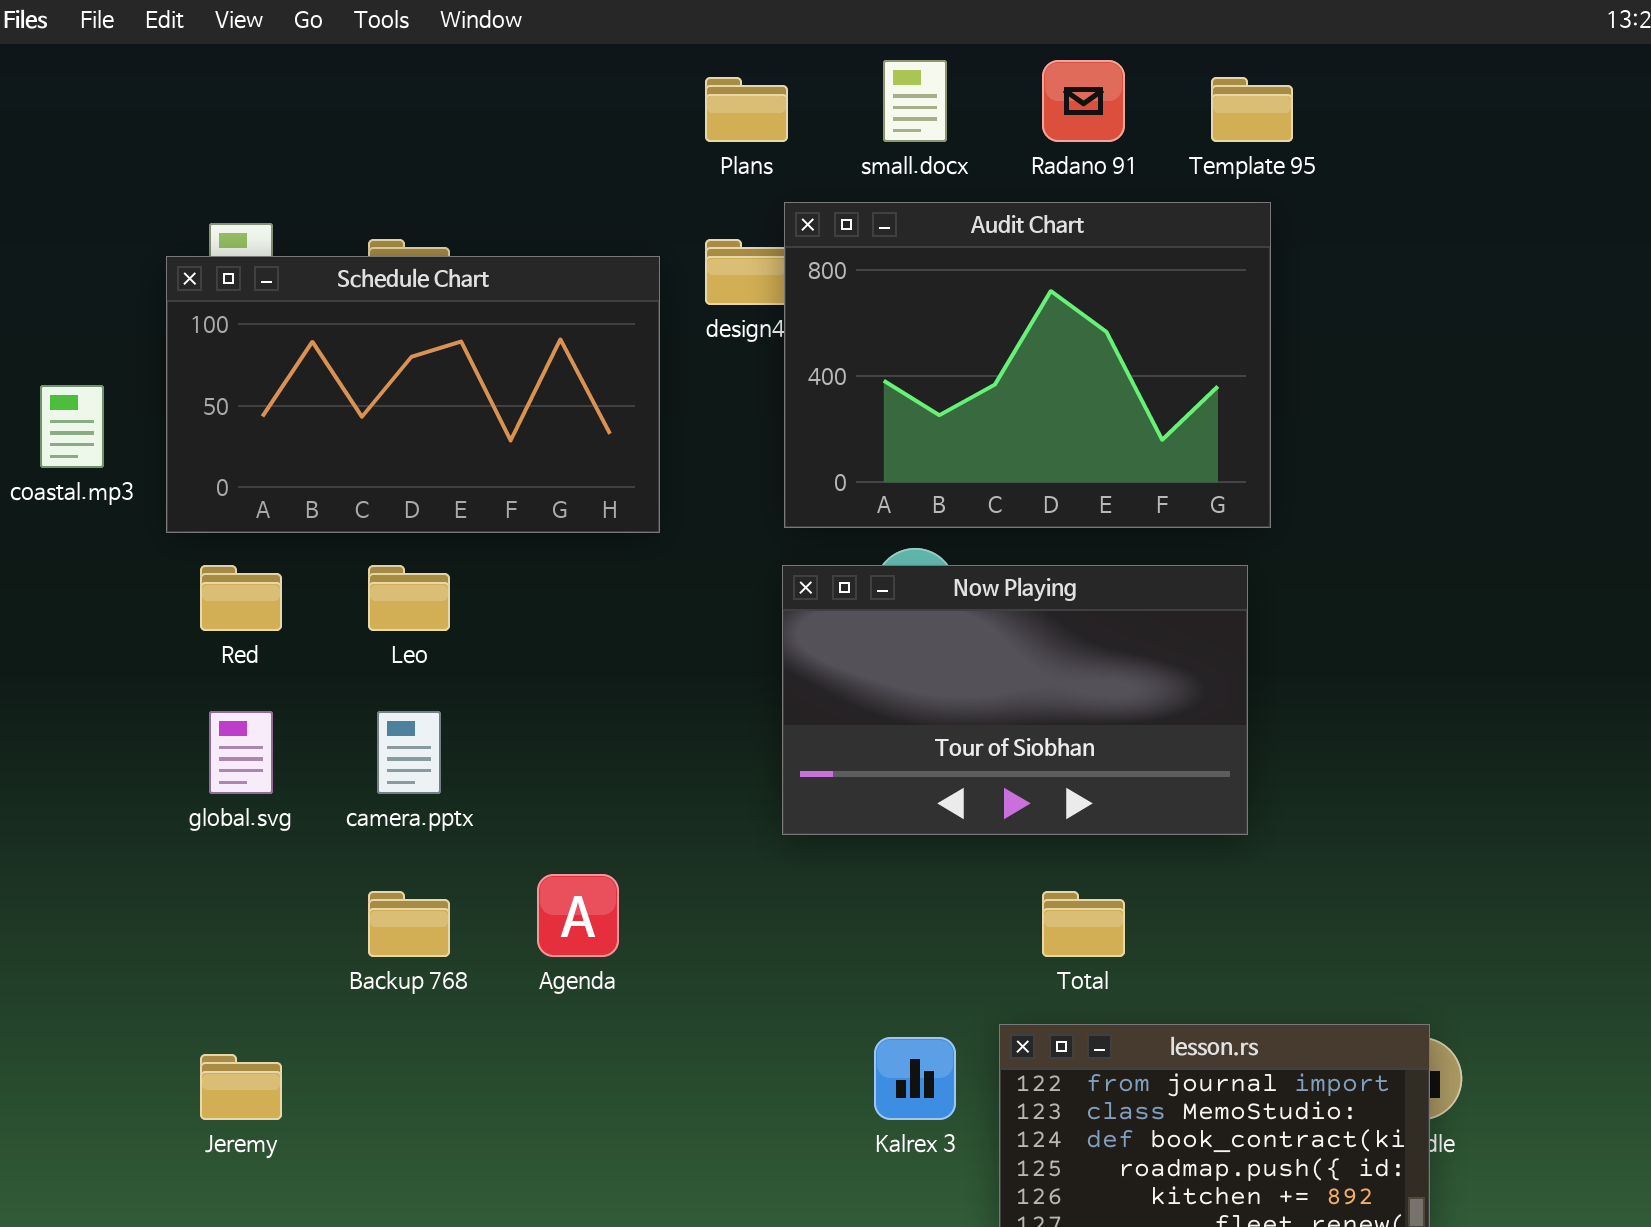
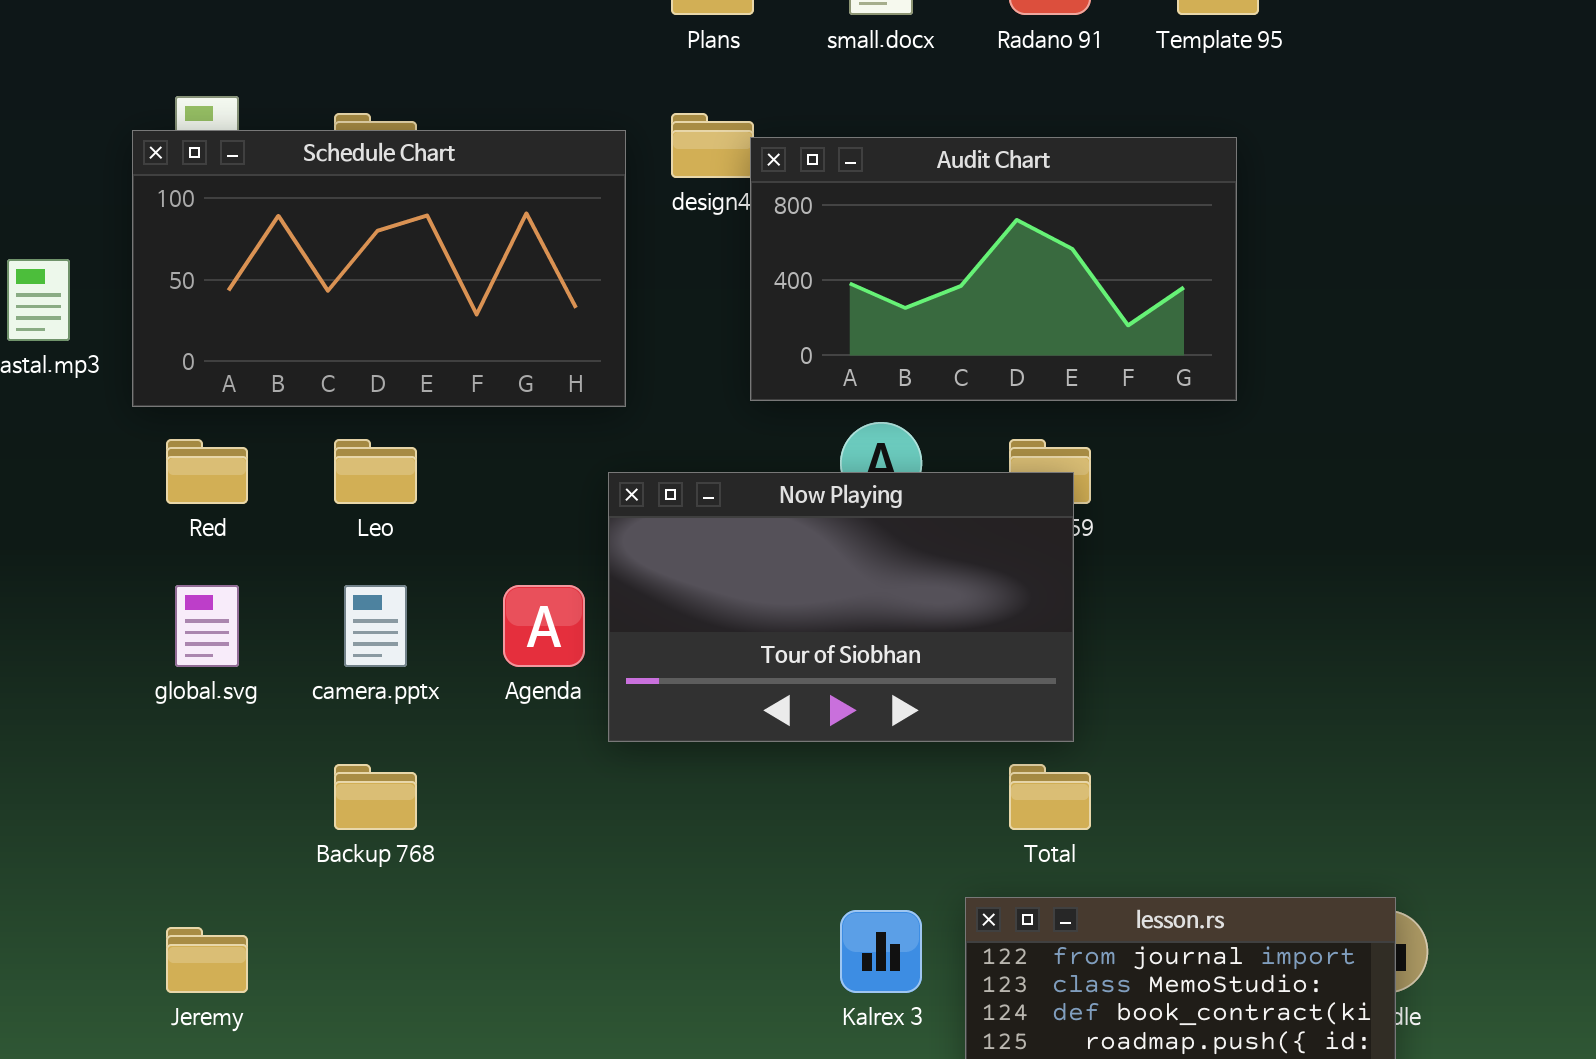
Audit Chart: [784,202,1271,528] -> [750,137,1237,401], resized
Now Playing: [782,565,1248,835] -> [608,472,1074,742], moved
Agenda: [537,874,619,957] -> [503,585,585,667], moved

